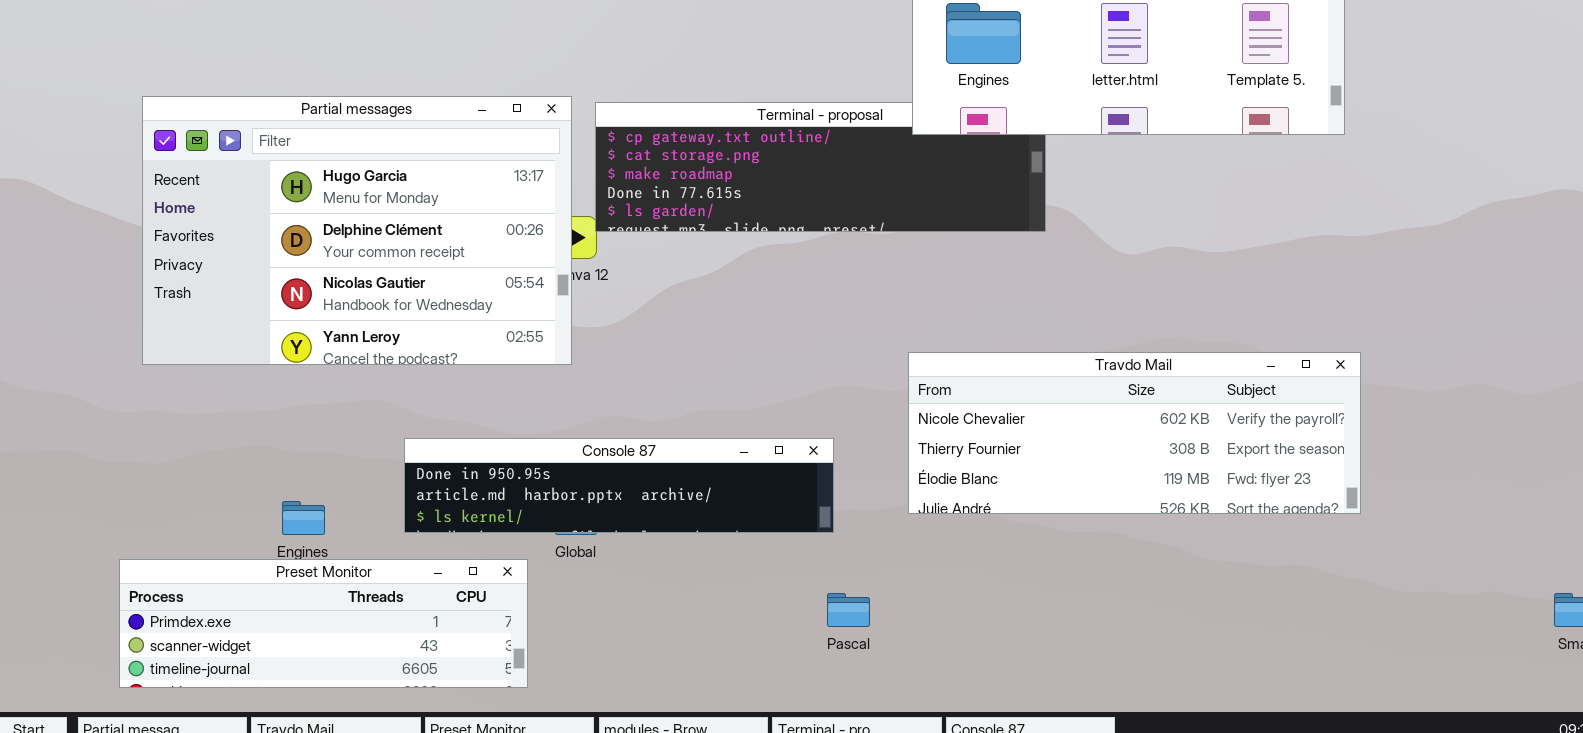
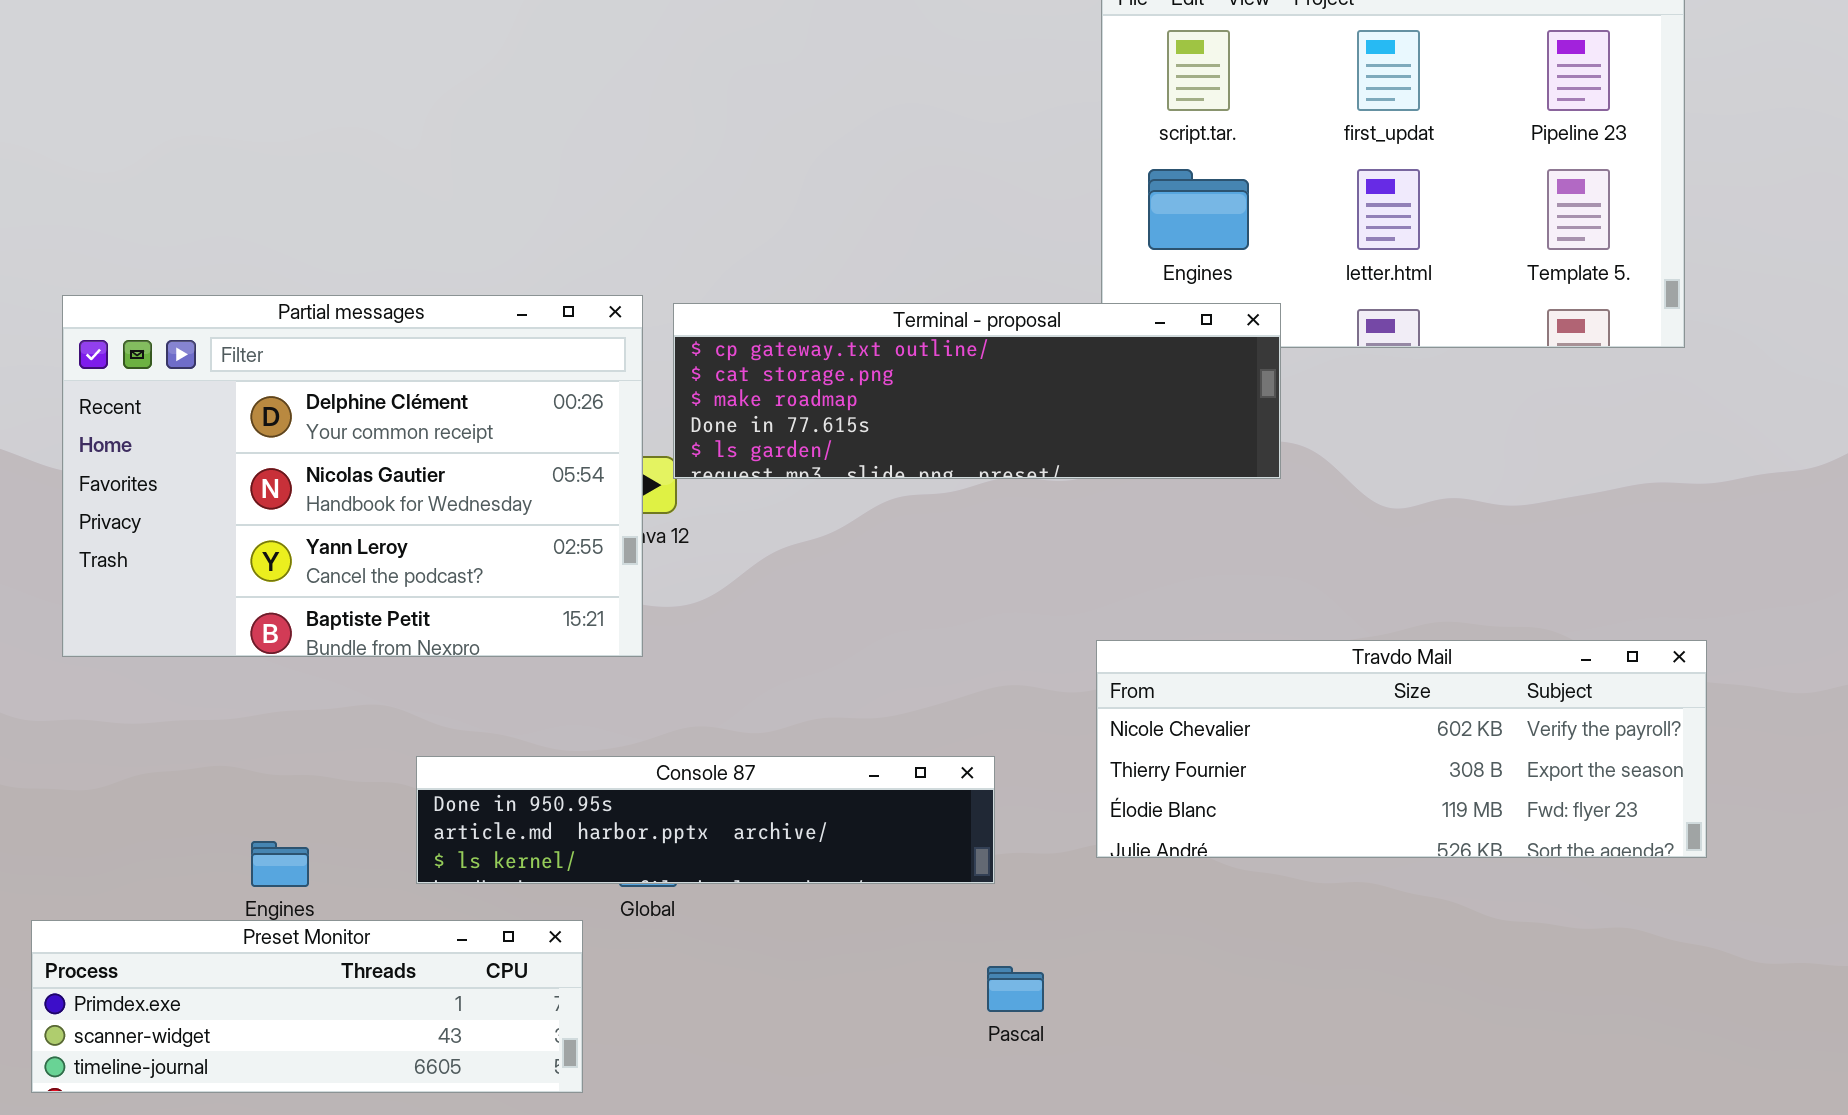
Partial messages: [142,96,572,365] -> [62,295,643,657], scrolled down 1 row
Terminal - proposal: [595,102,1046,232] -> [673,303,1281,479], raised

